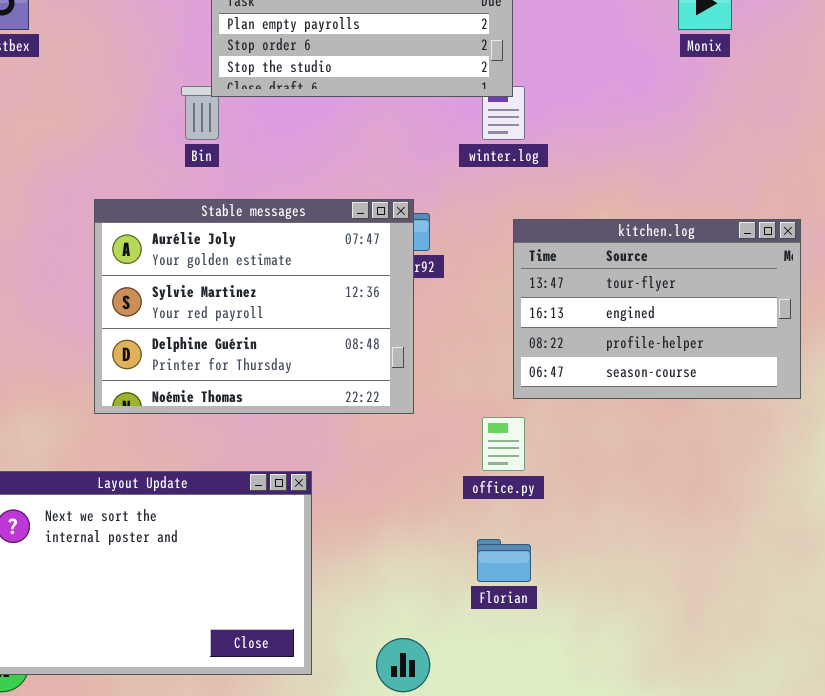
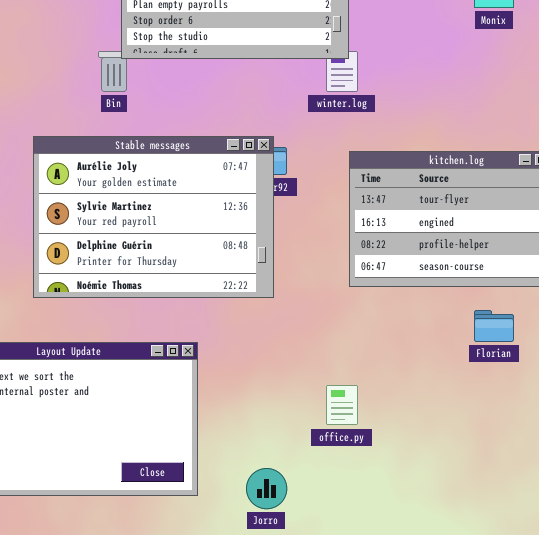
office.py: [482,417,525,471] -> [326,385,358,425], moved
Florian: [477,539,531,582] -> [474,310,514,342], moved

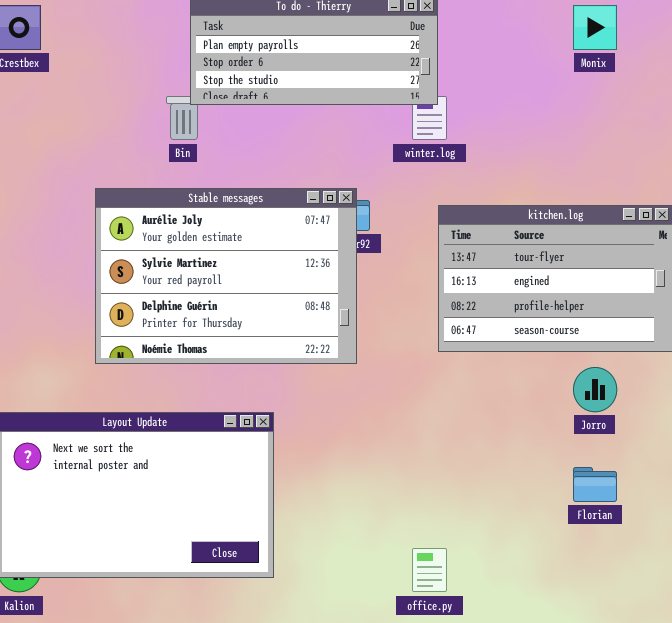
Florian: [474,310,514,342] -> [573,467,617,502], moved
office.py: [326,385,358,425] -> [412,548,447,592], moved
Jorro: [246,468,287,509] -> [573,367,617,412], moved

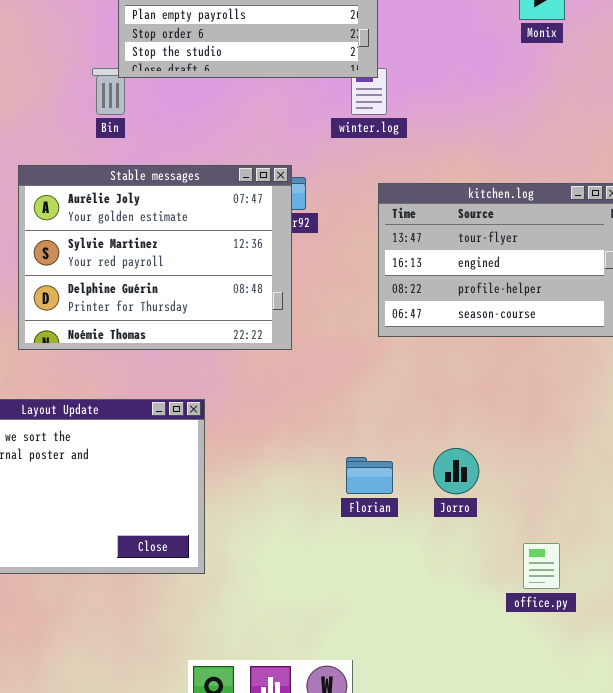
Jorro: [573,367,617,412] -> [433,448,479,494], moved
Florian: [573,467,617,502] -> [346,457,393,494], moved
office.py: [412,548,447,592] -> [523,543,560,589], moved

